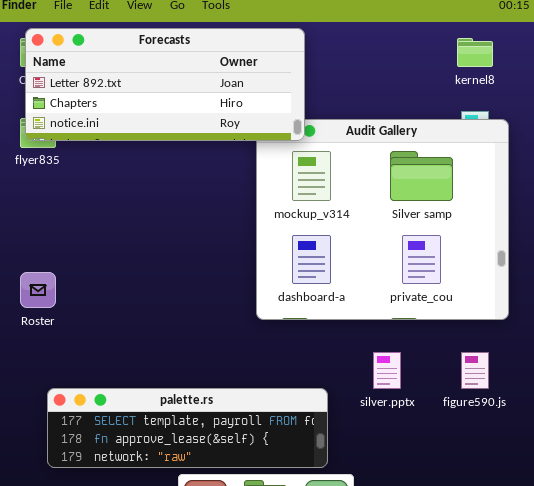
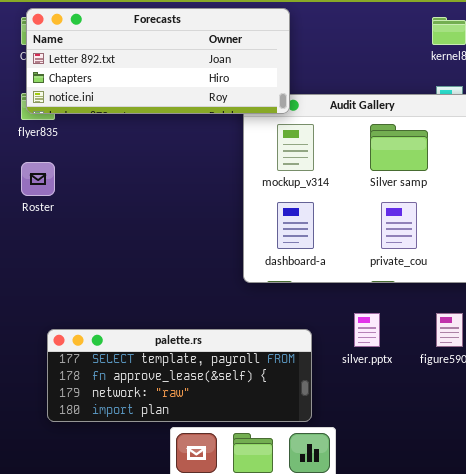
Roster: [20,272,56,308] -> [21,162,55,196], moved
palette.rs: [47,388,328,468] -> [47,329,312,422], resized

